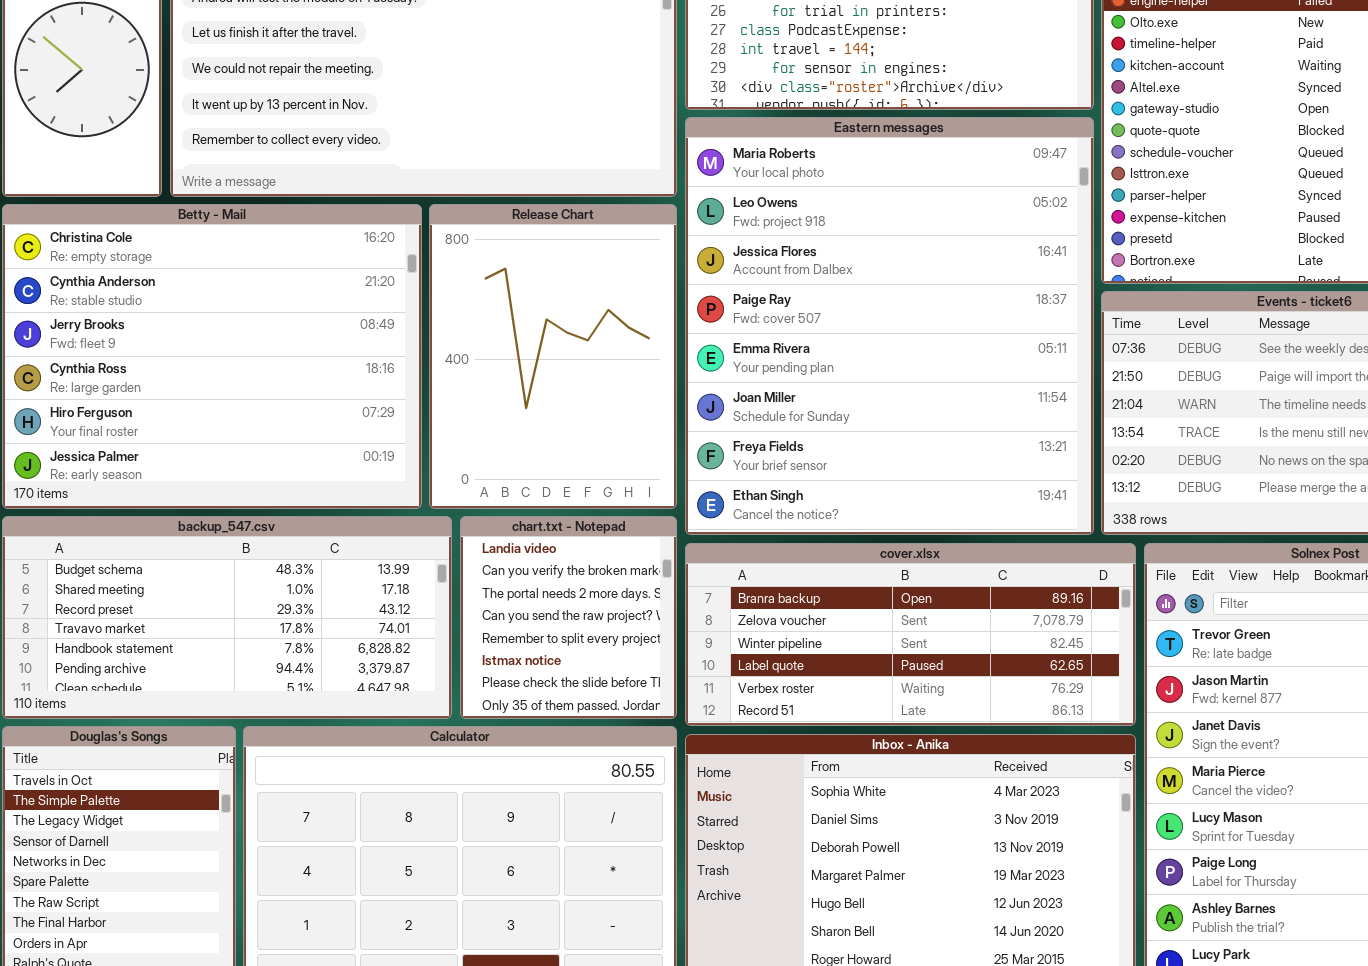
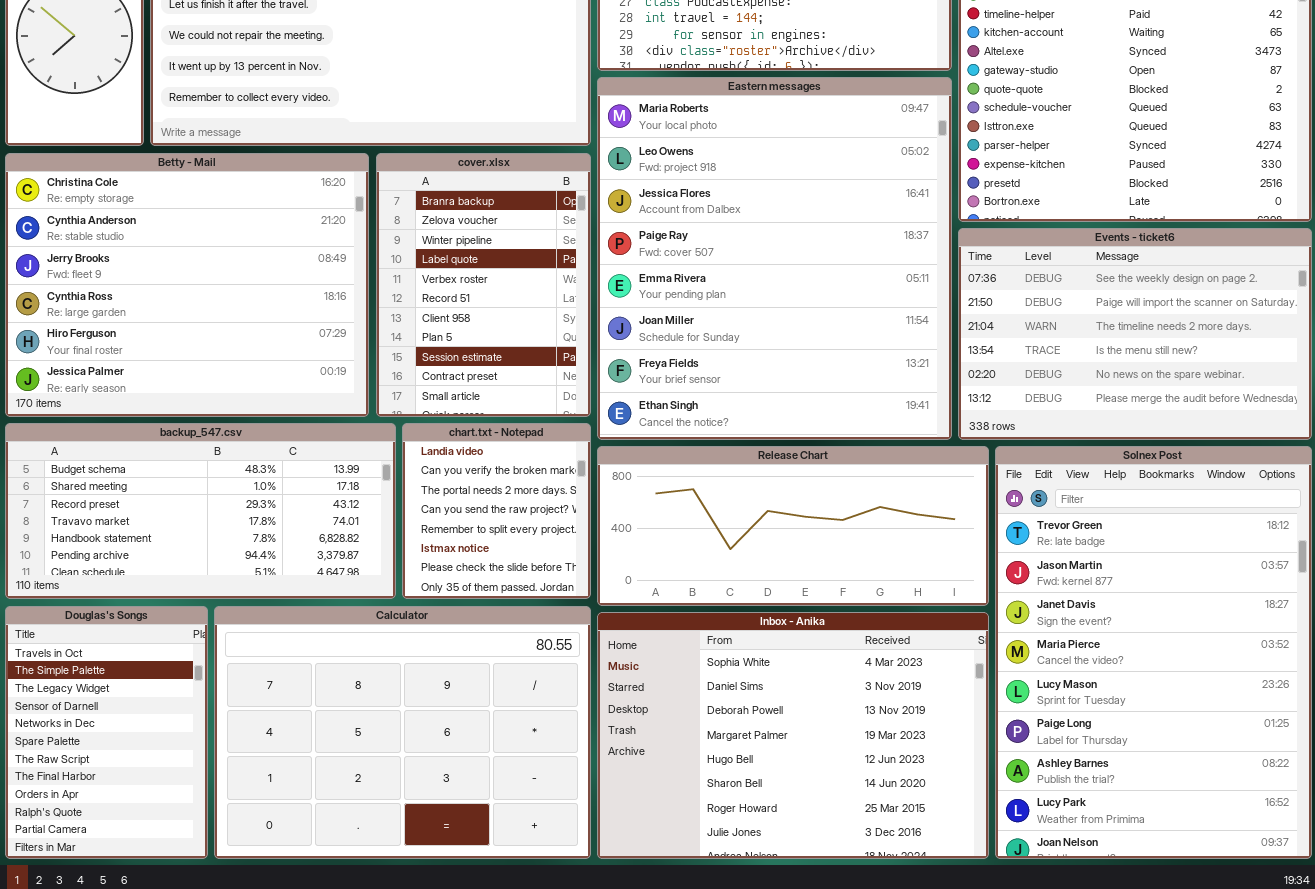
Release Chart: [429,204,677,509] -> [597,446,989,606], moved, resized
cover.xlsx: [685,543,1136,726] -> [376,153,591,417], moved, resized

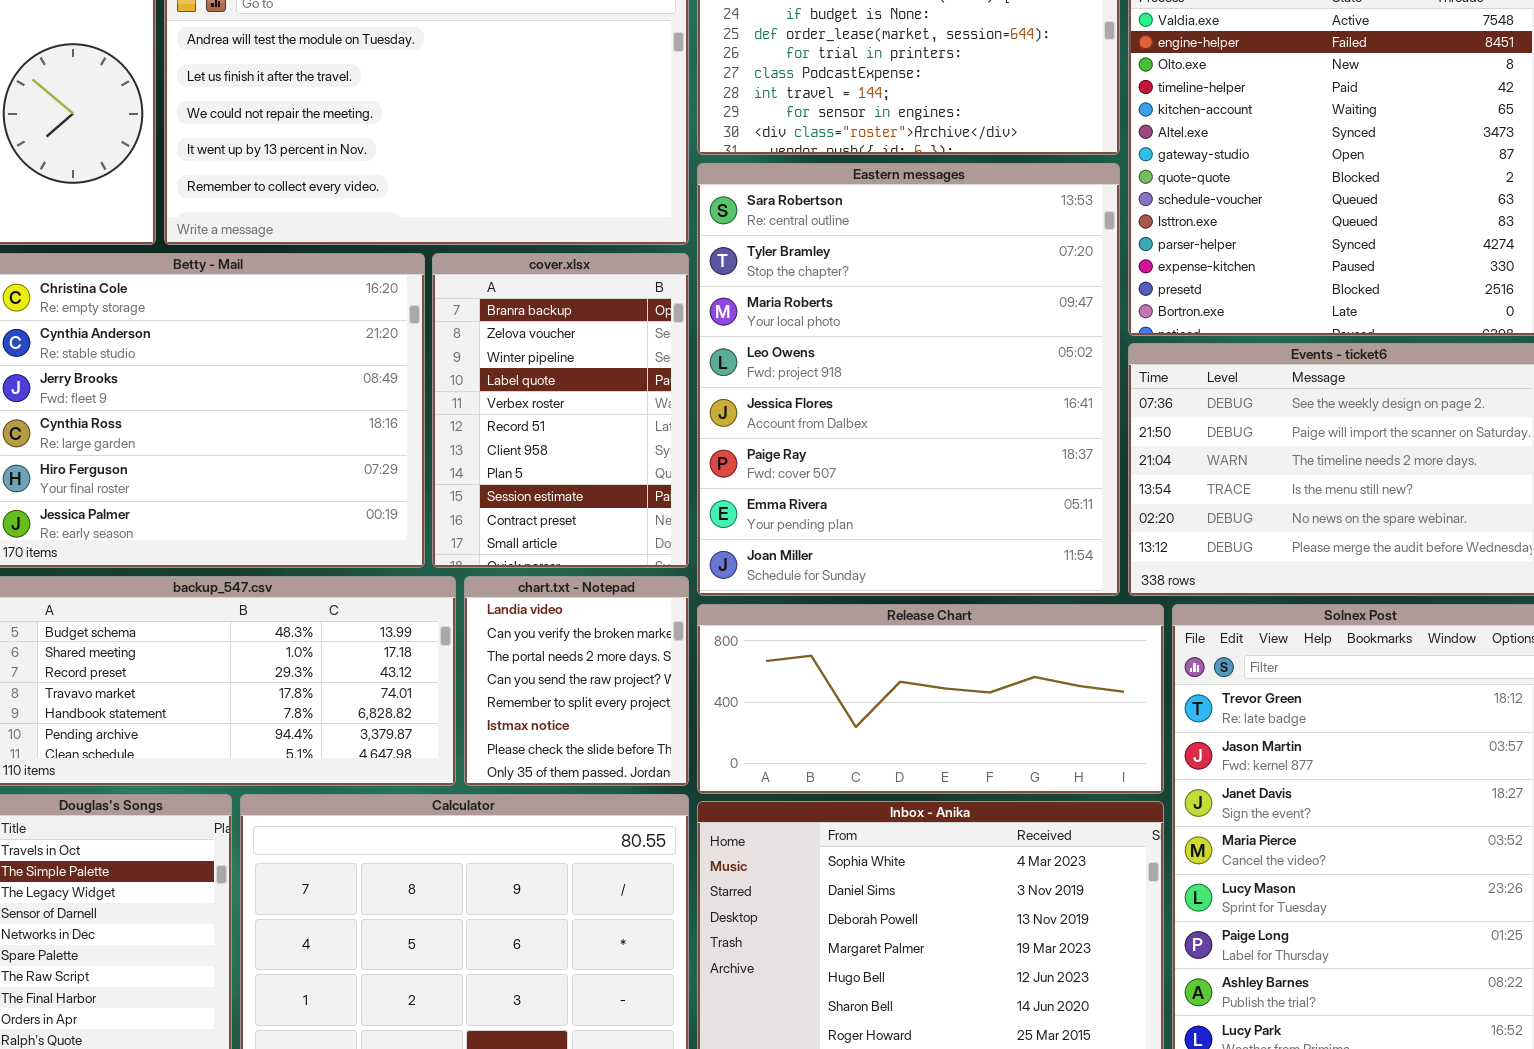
Eastern messages: [597,77,952,440] -> [697,163,1120,596], scrolled up 2 rows

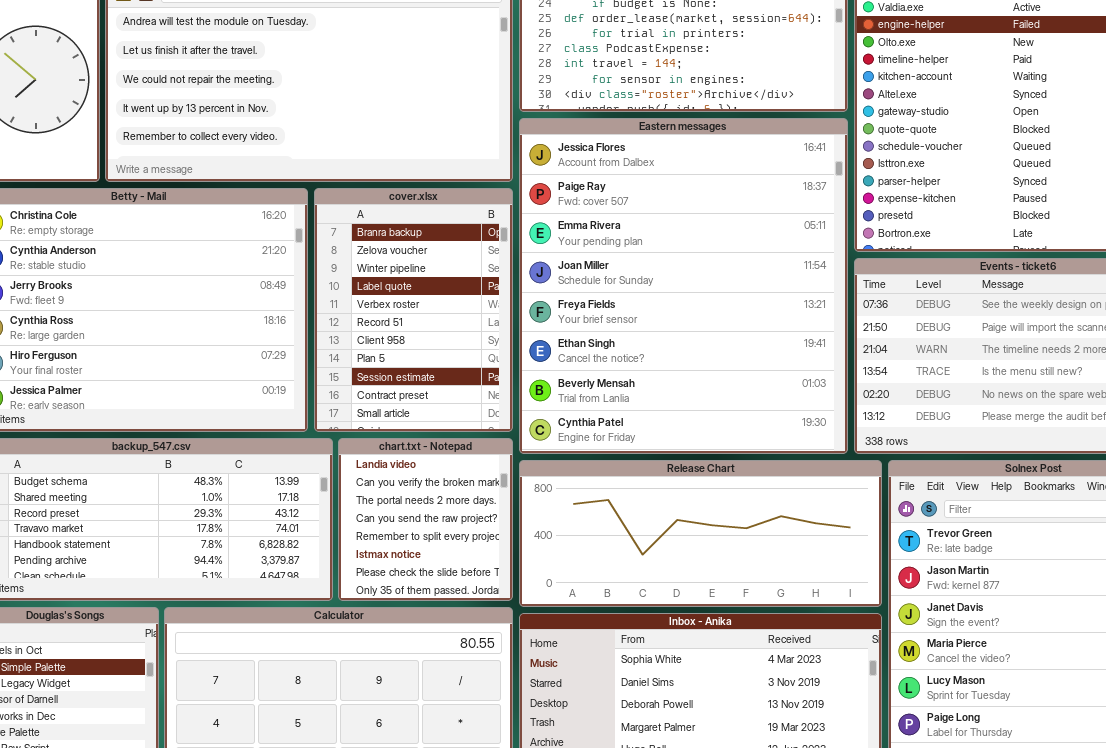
Eastern messages: [697,163,1120,596] -> [519,118,848,454], scrolled down 4 rows

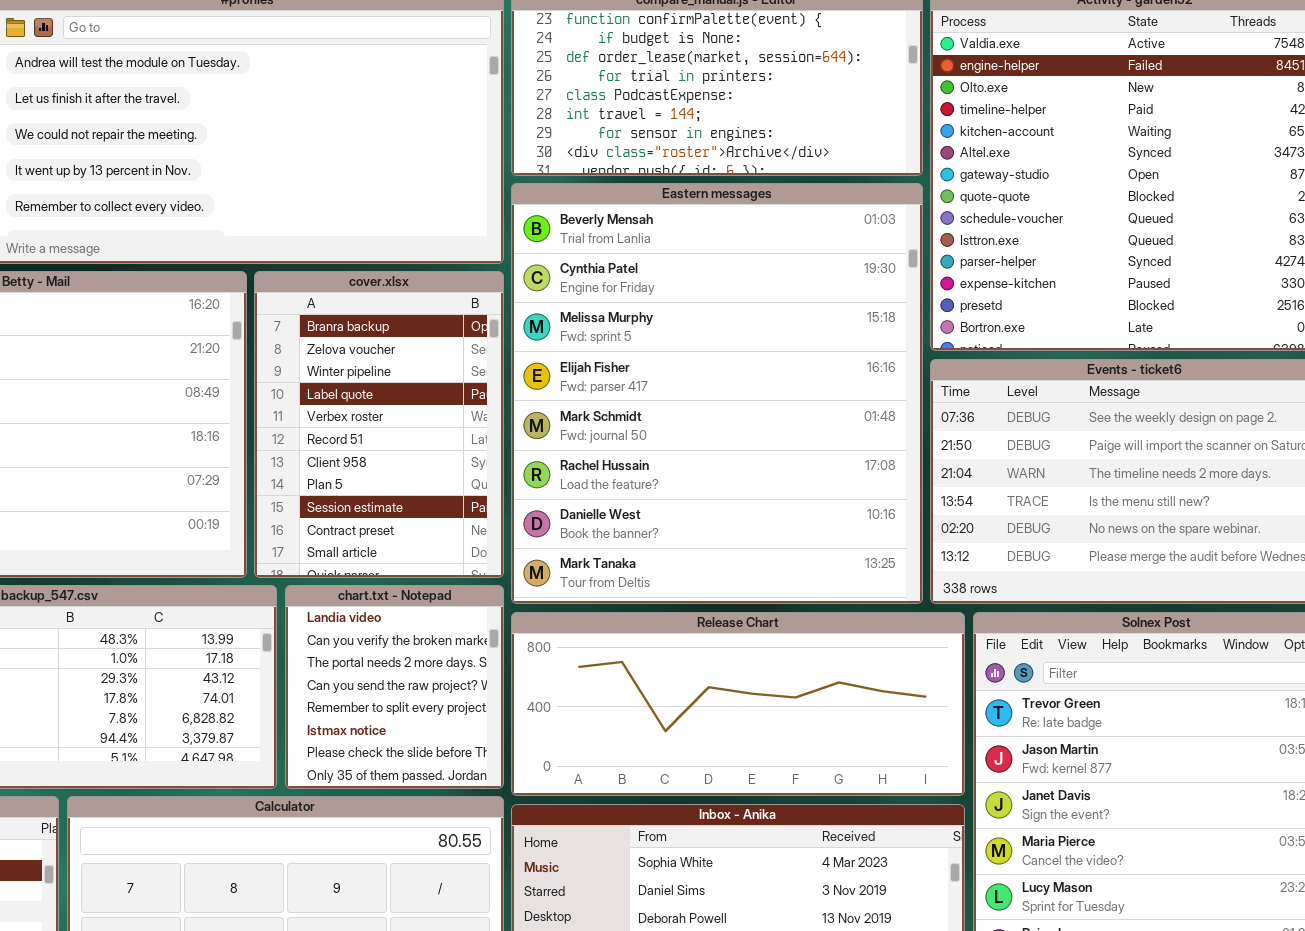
Eastern messages: [519,118,848,454] -> [511,183,923,604], scrolled down 6 rows

